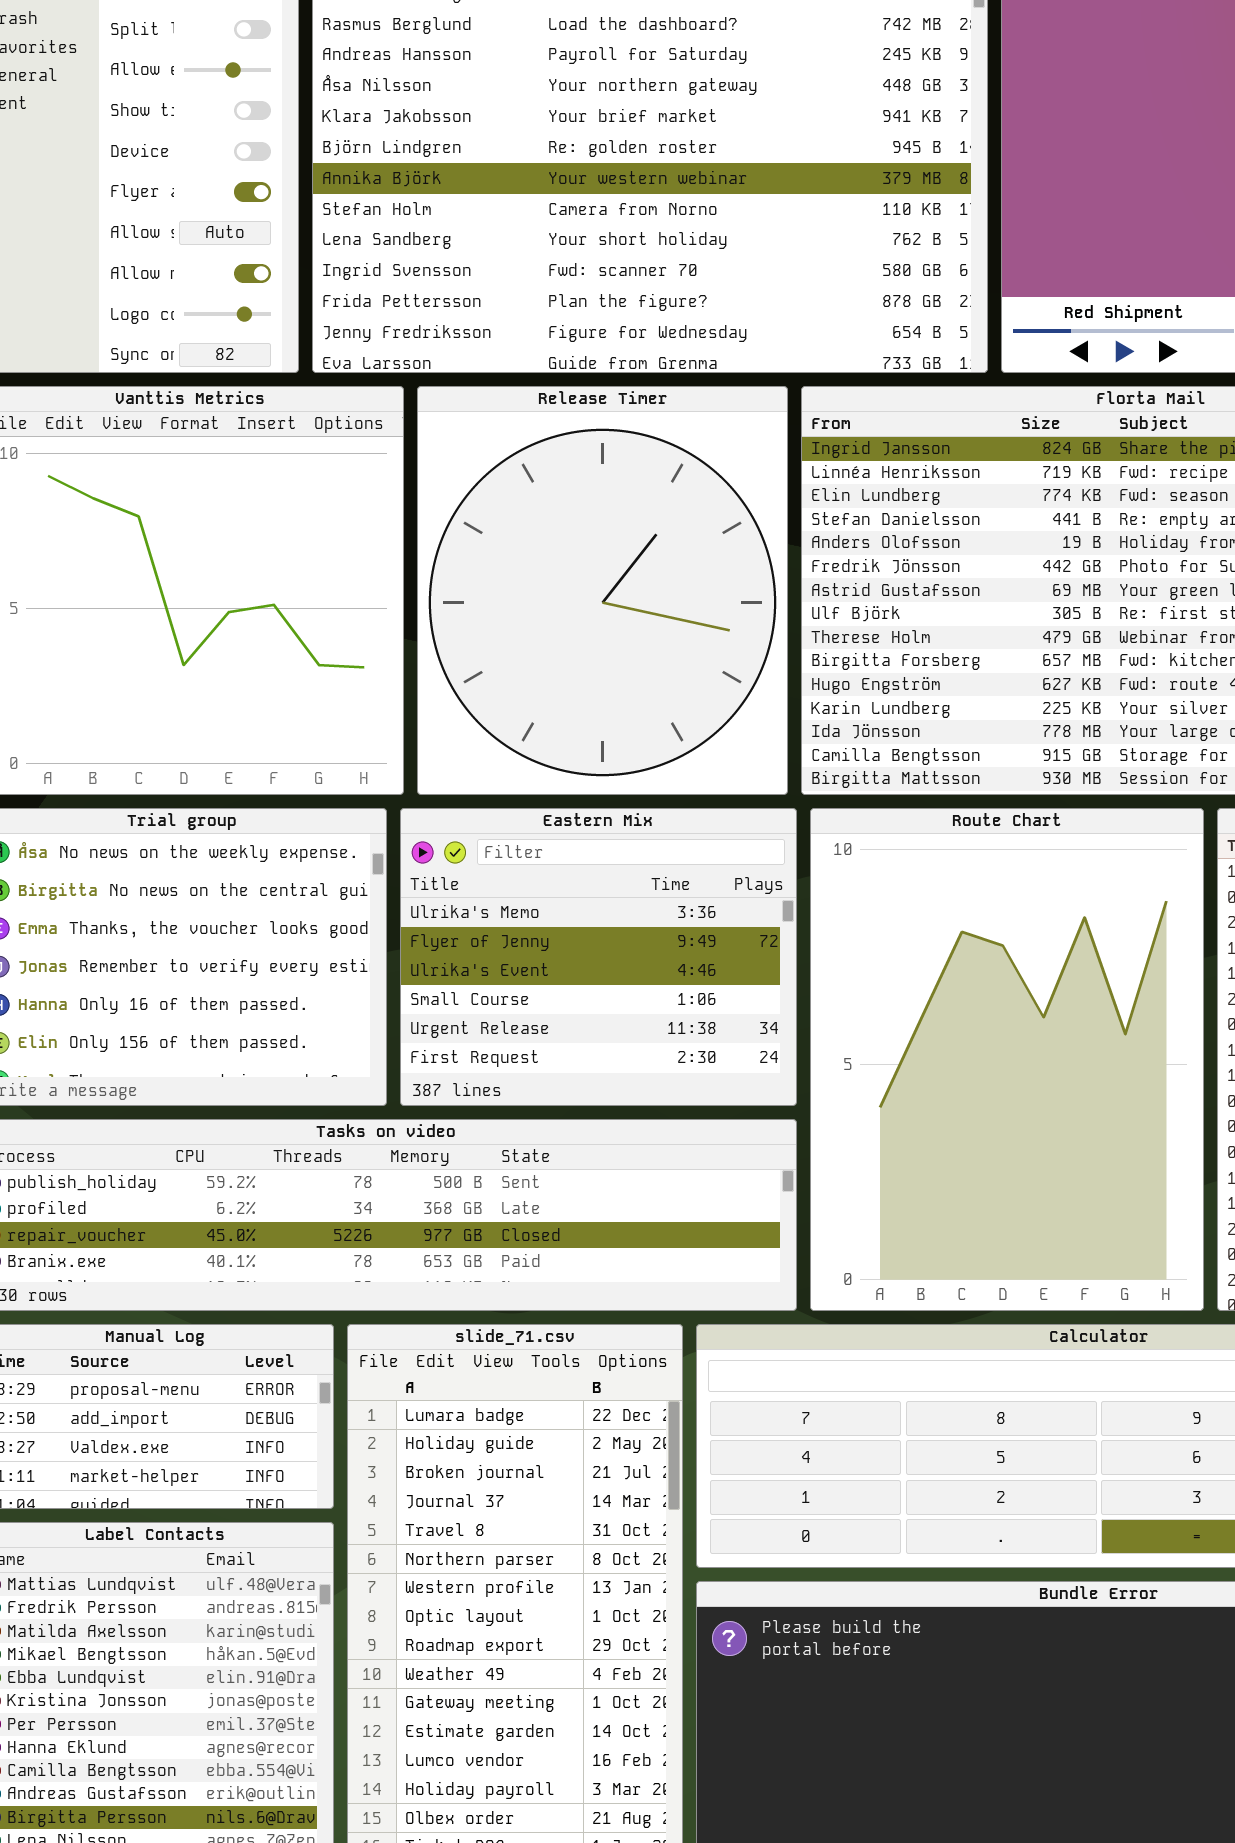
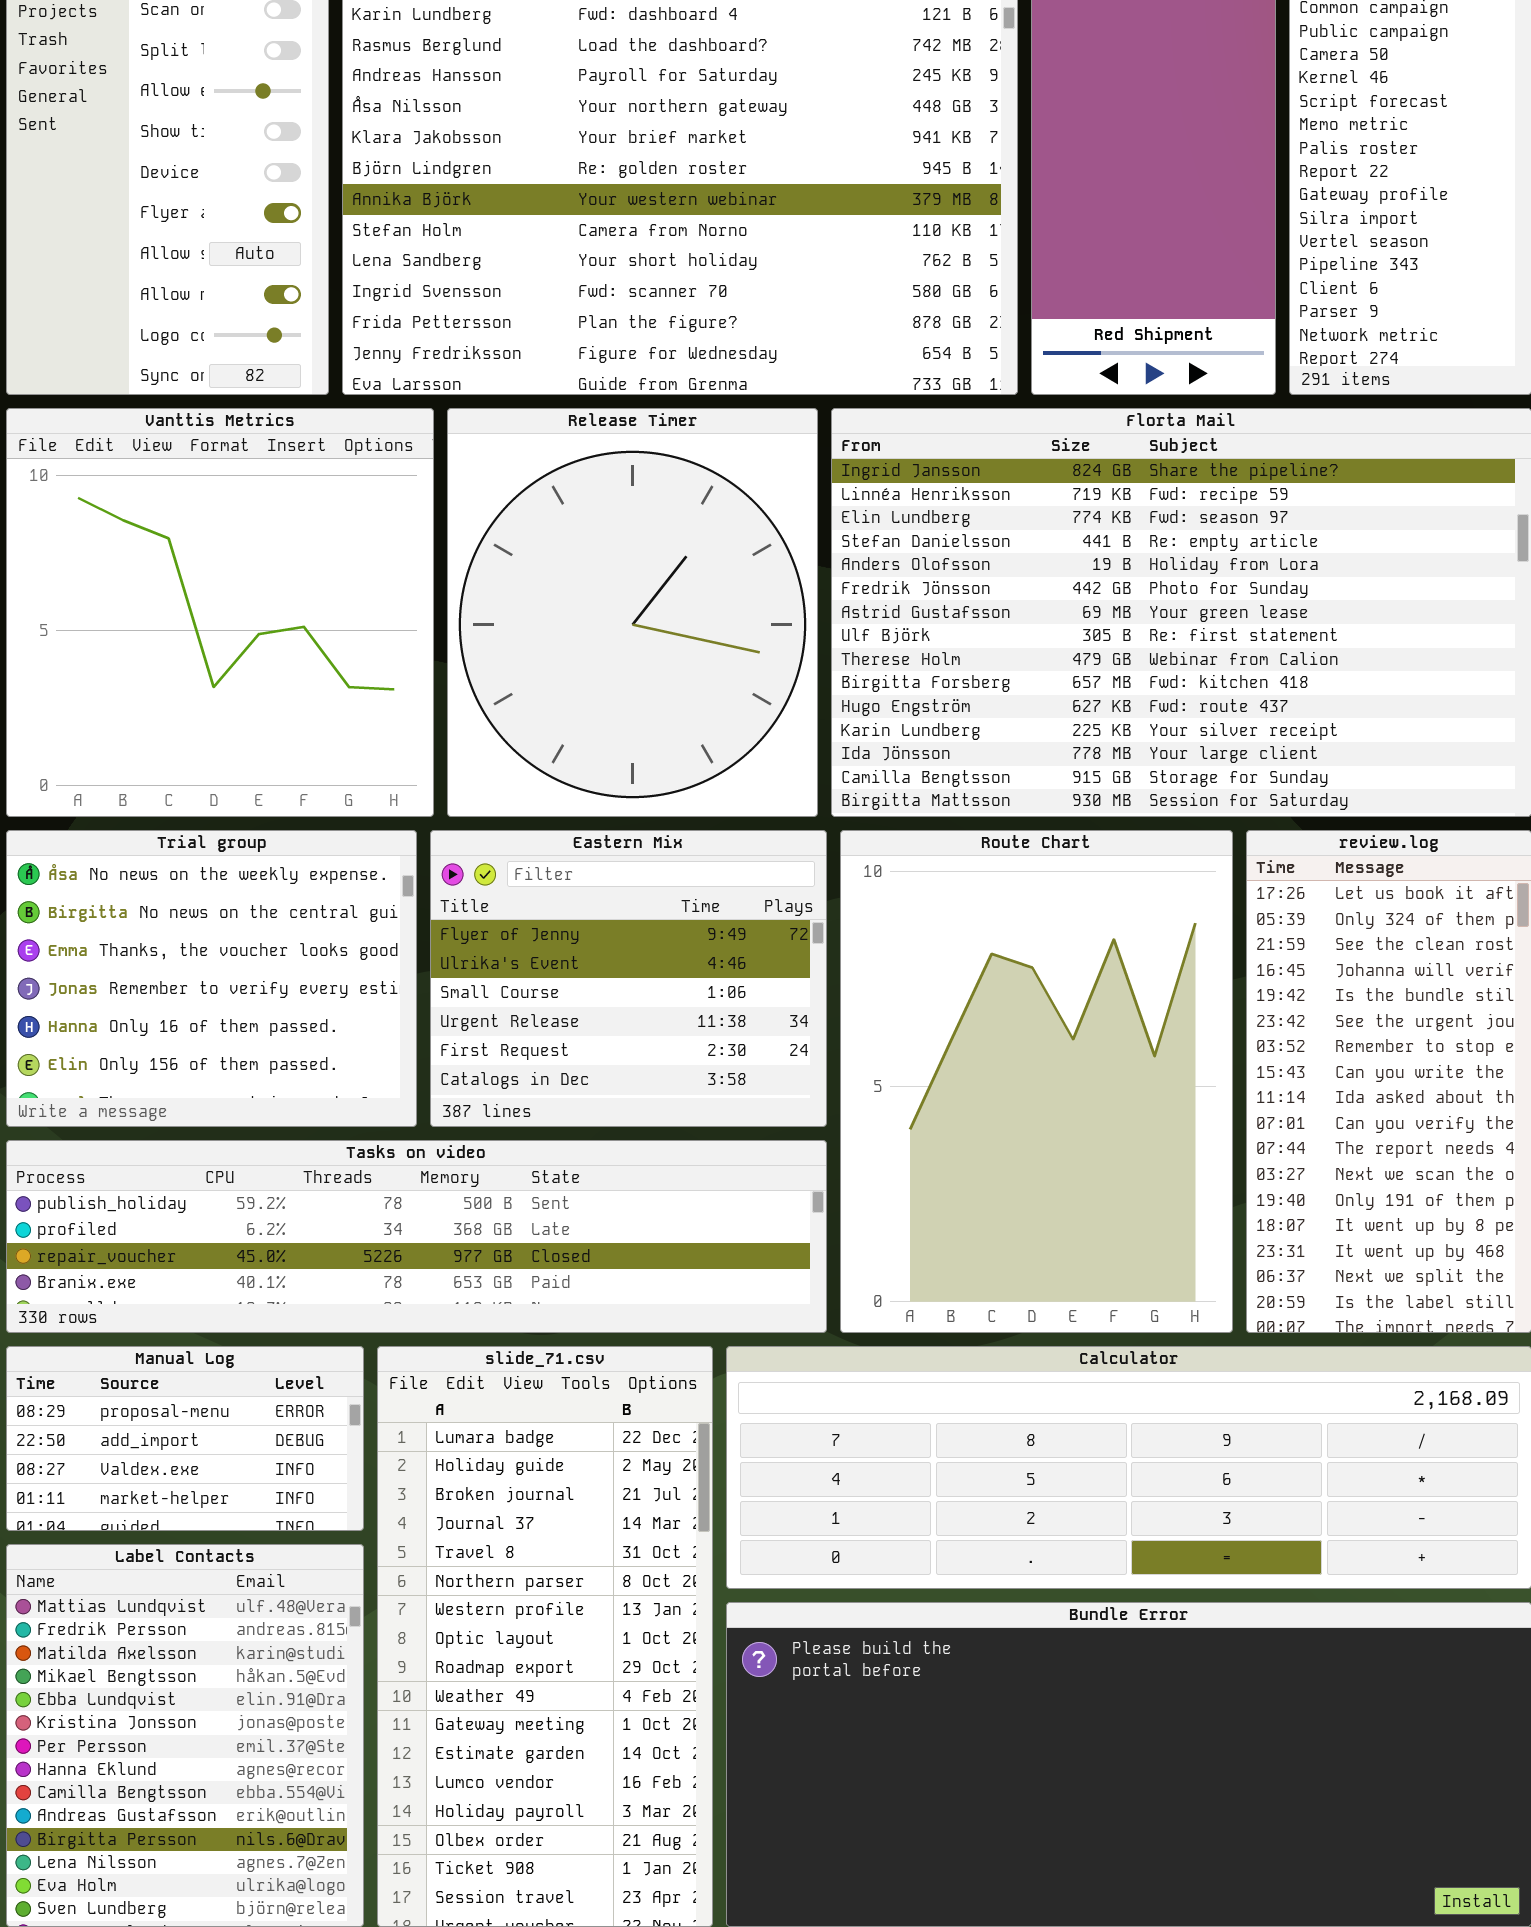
Eastern Mix: [400,808,797,1106] -> [430,830,827,1127], scrolled down 1 row

